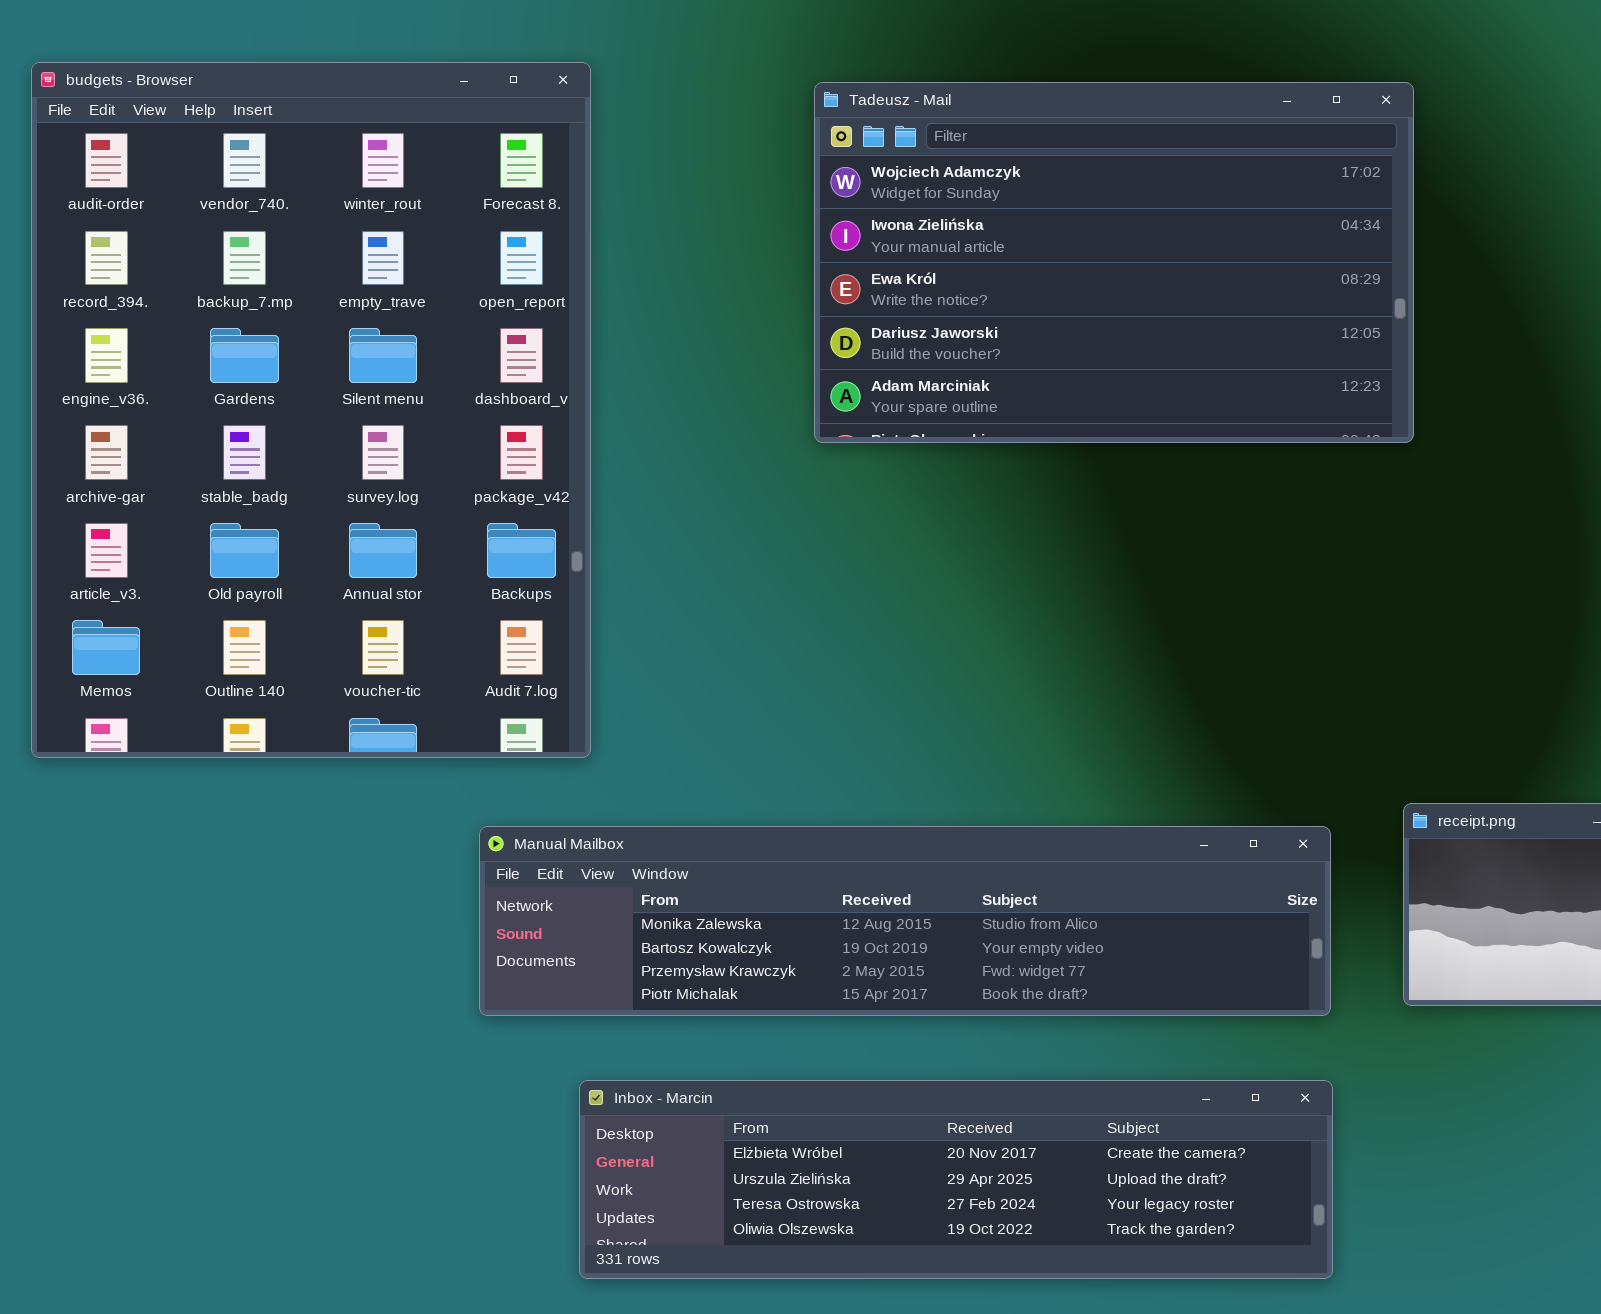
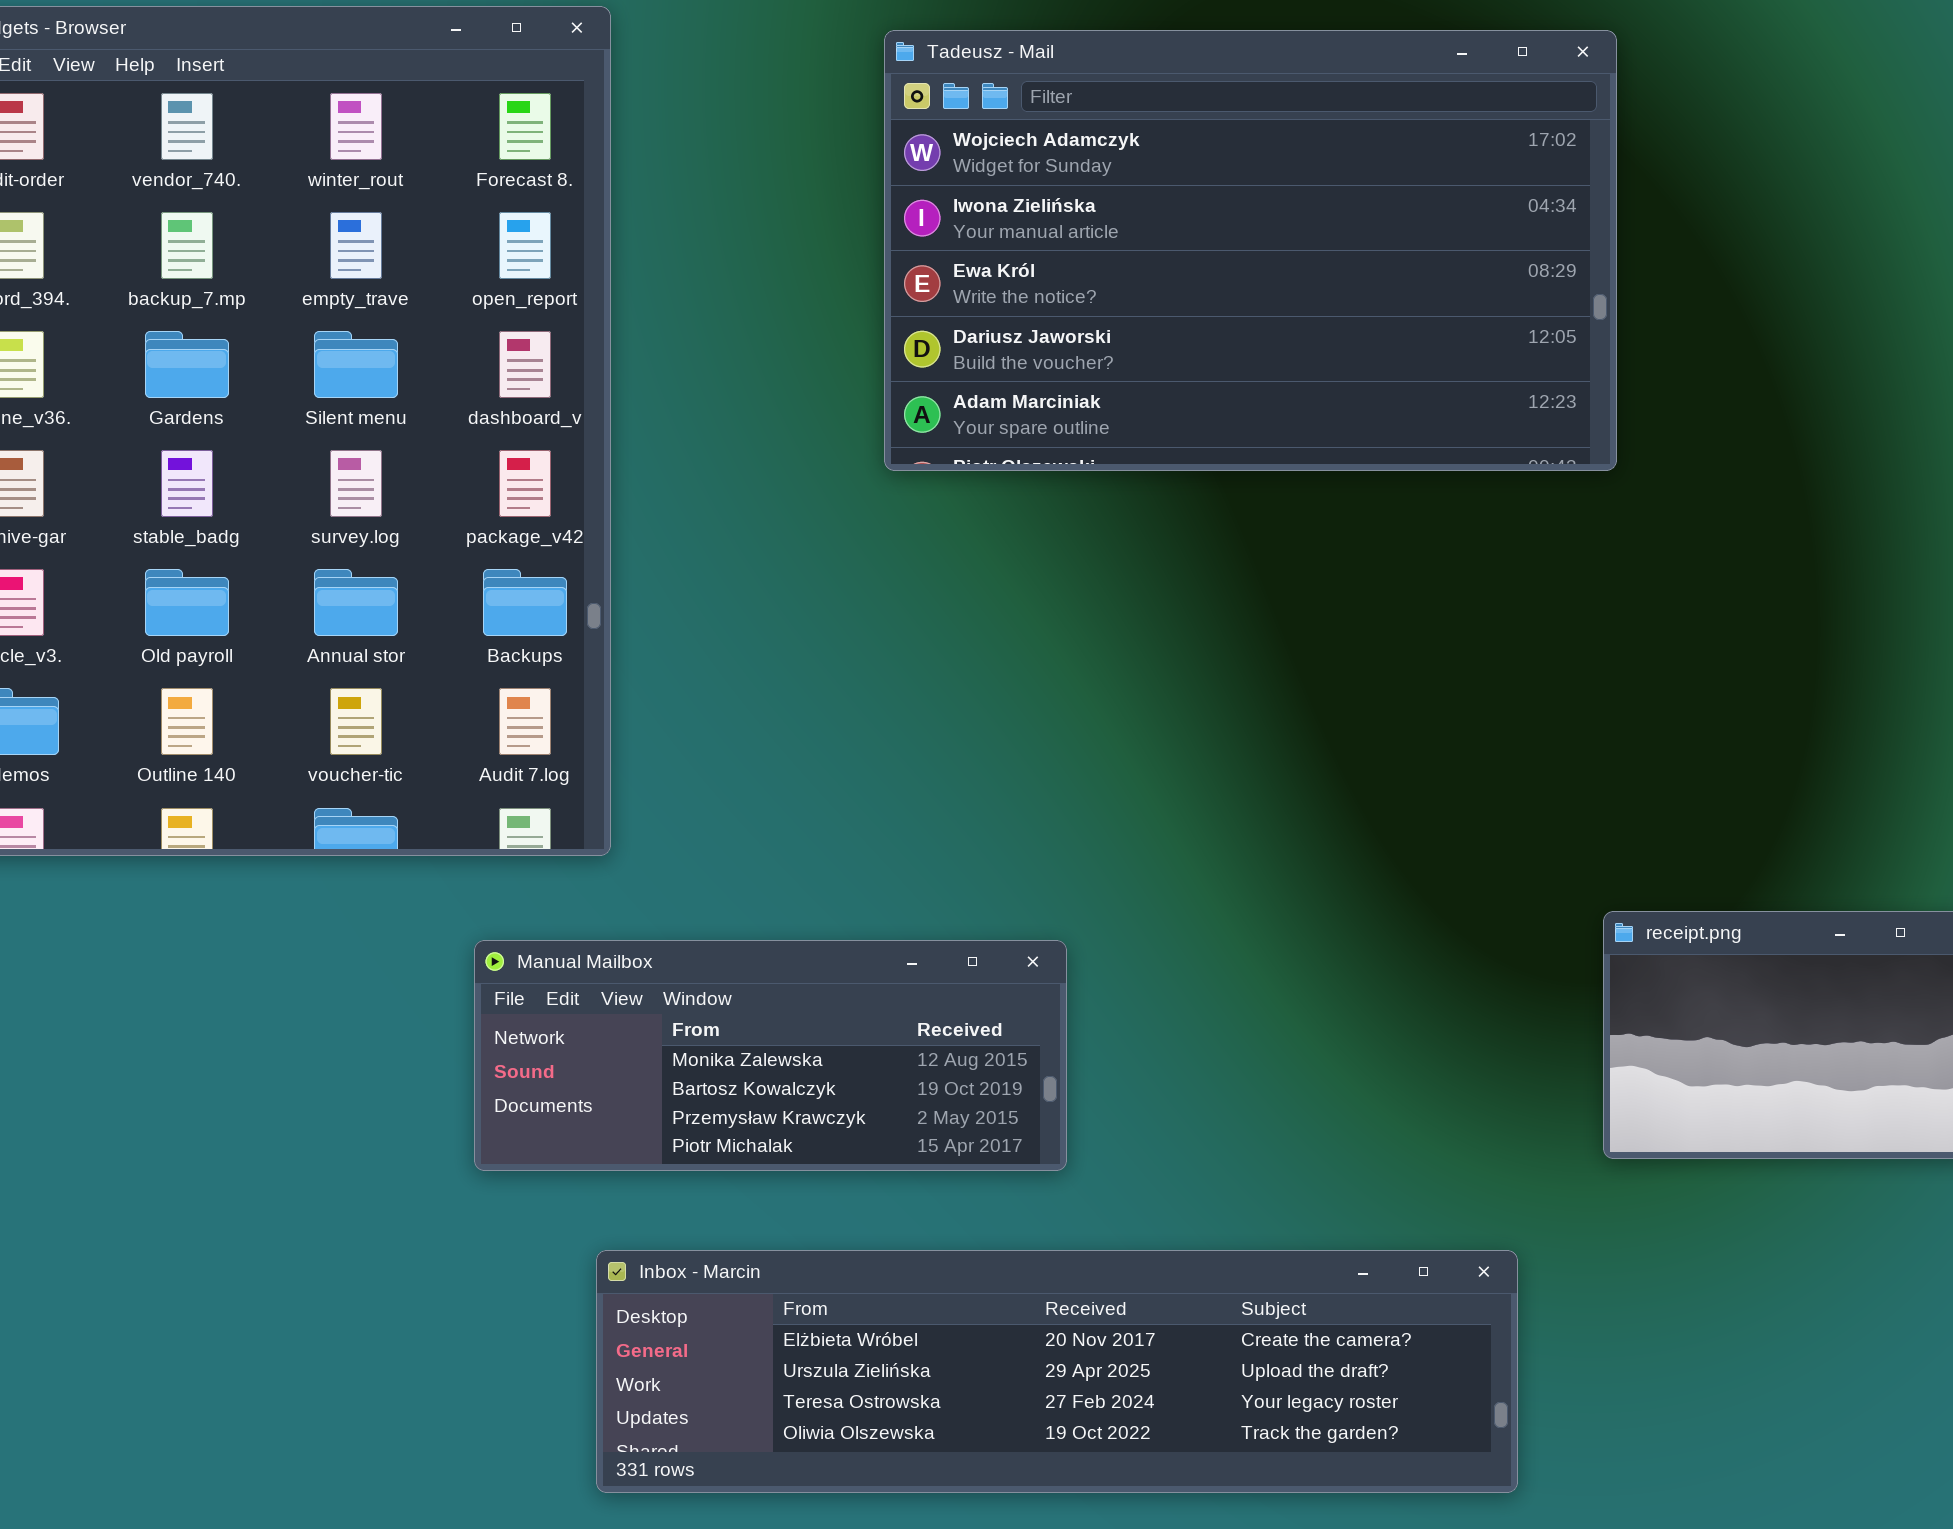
Manual Mailbox: [479,826,1331,1016] -> [474,940,1067,1171], resized

